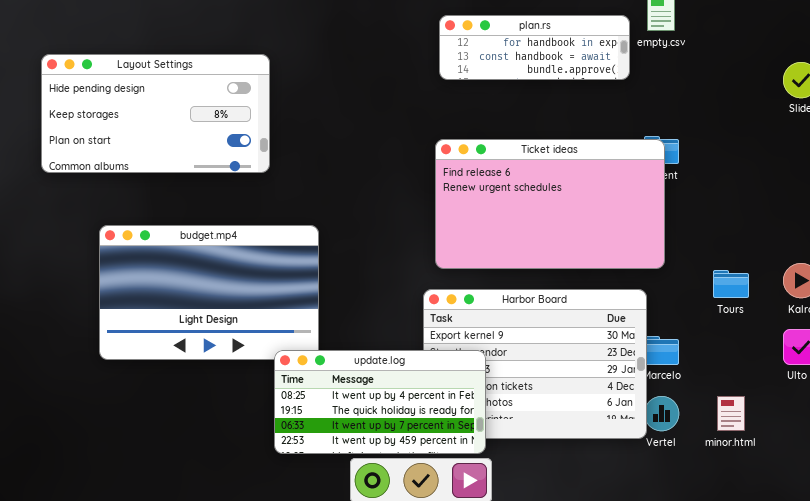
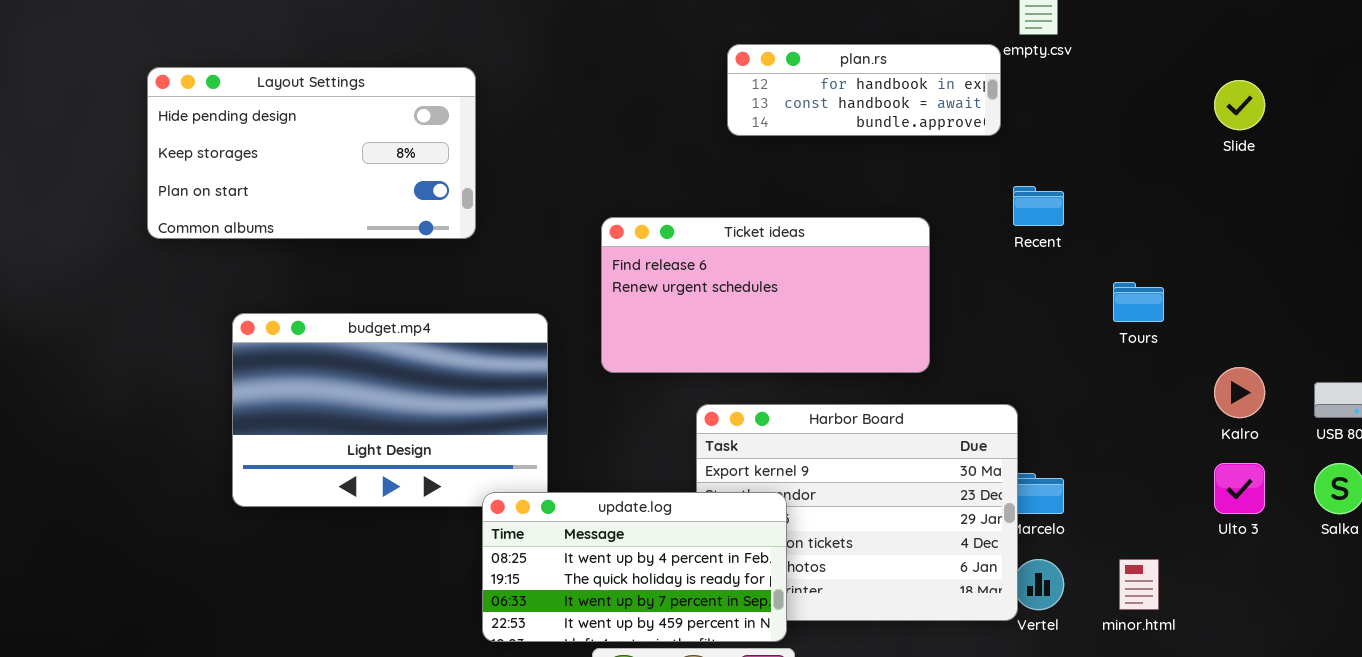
plan.rs: [439,15,630,80] -> [727,44,1001,136], moved
Ticket ideas: [435,139,665,269] -> [601,217,930,373], moved, resized
Tours: [713,270,749,298] -> [1113,282,1164,322], moved

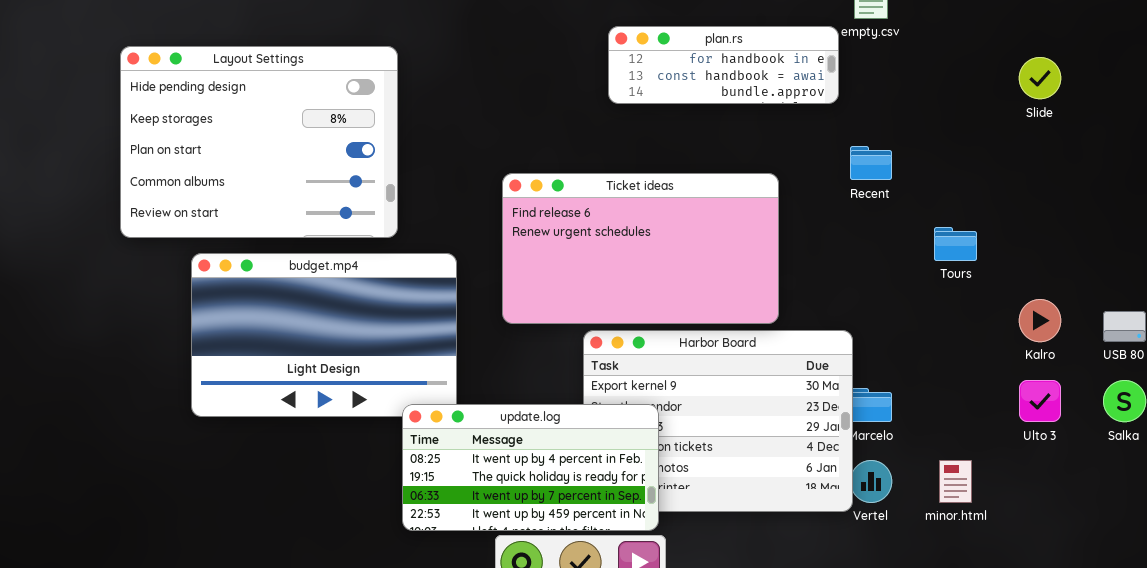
Layout Settings: [147,67,476,239] -> [120,46,398,238], resized
Ticket ideas: [601,217,930,373] -> [502,173,779,324], resized

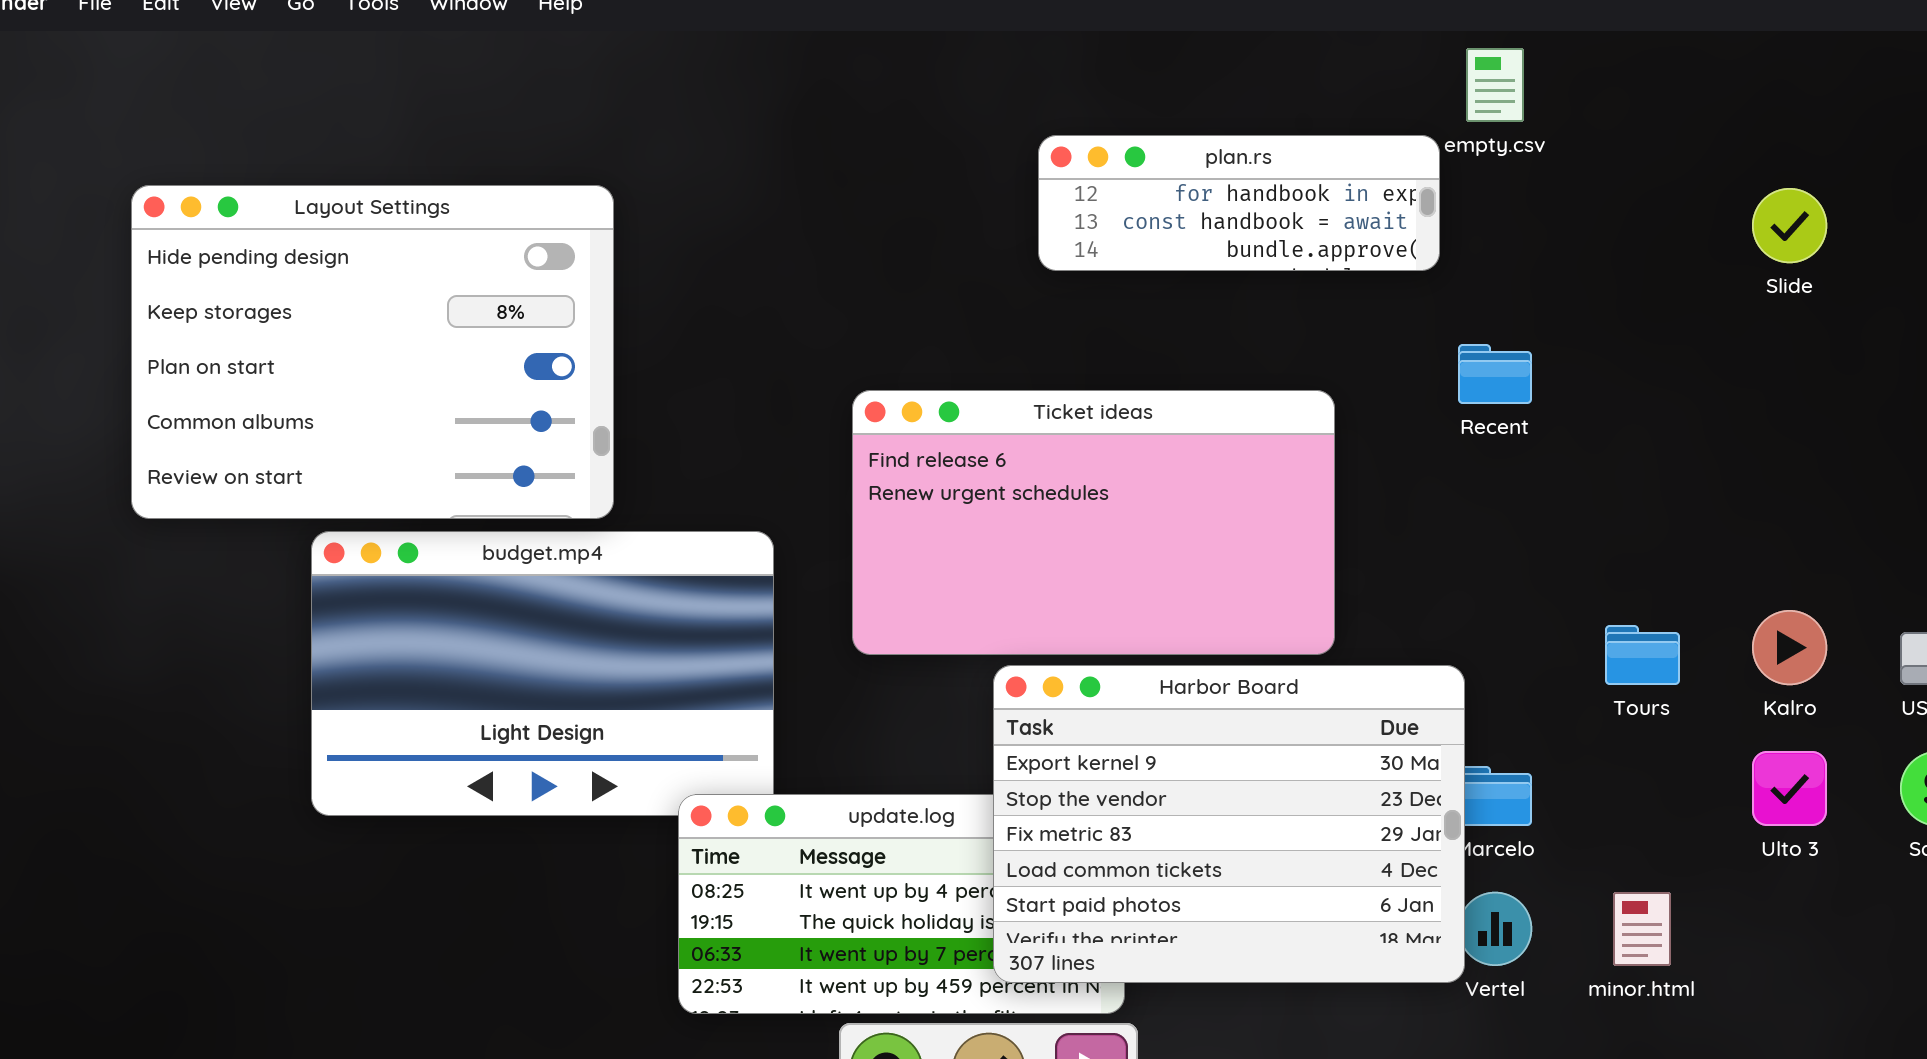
Layout Settings: [120,46,398,238] -> [131,185,614,519], moved
Tours: [934,227,977,261] -> [1605,625,1680,685], moved
Harbor Board: [583,330,853,512] -> [993,665,1465,983], raised

